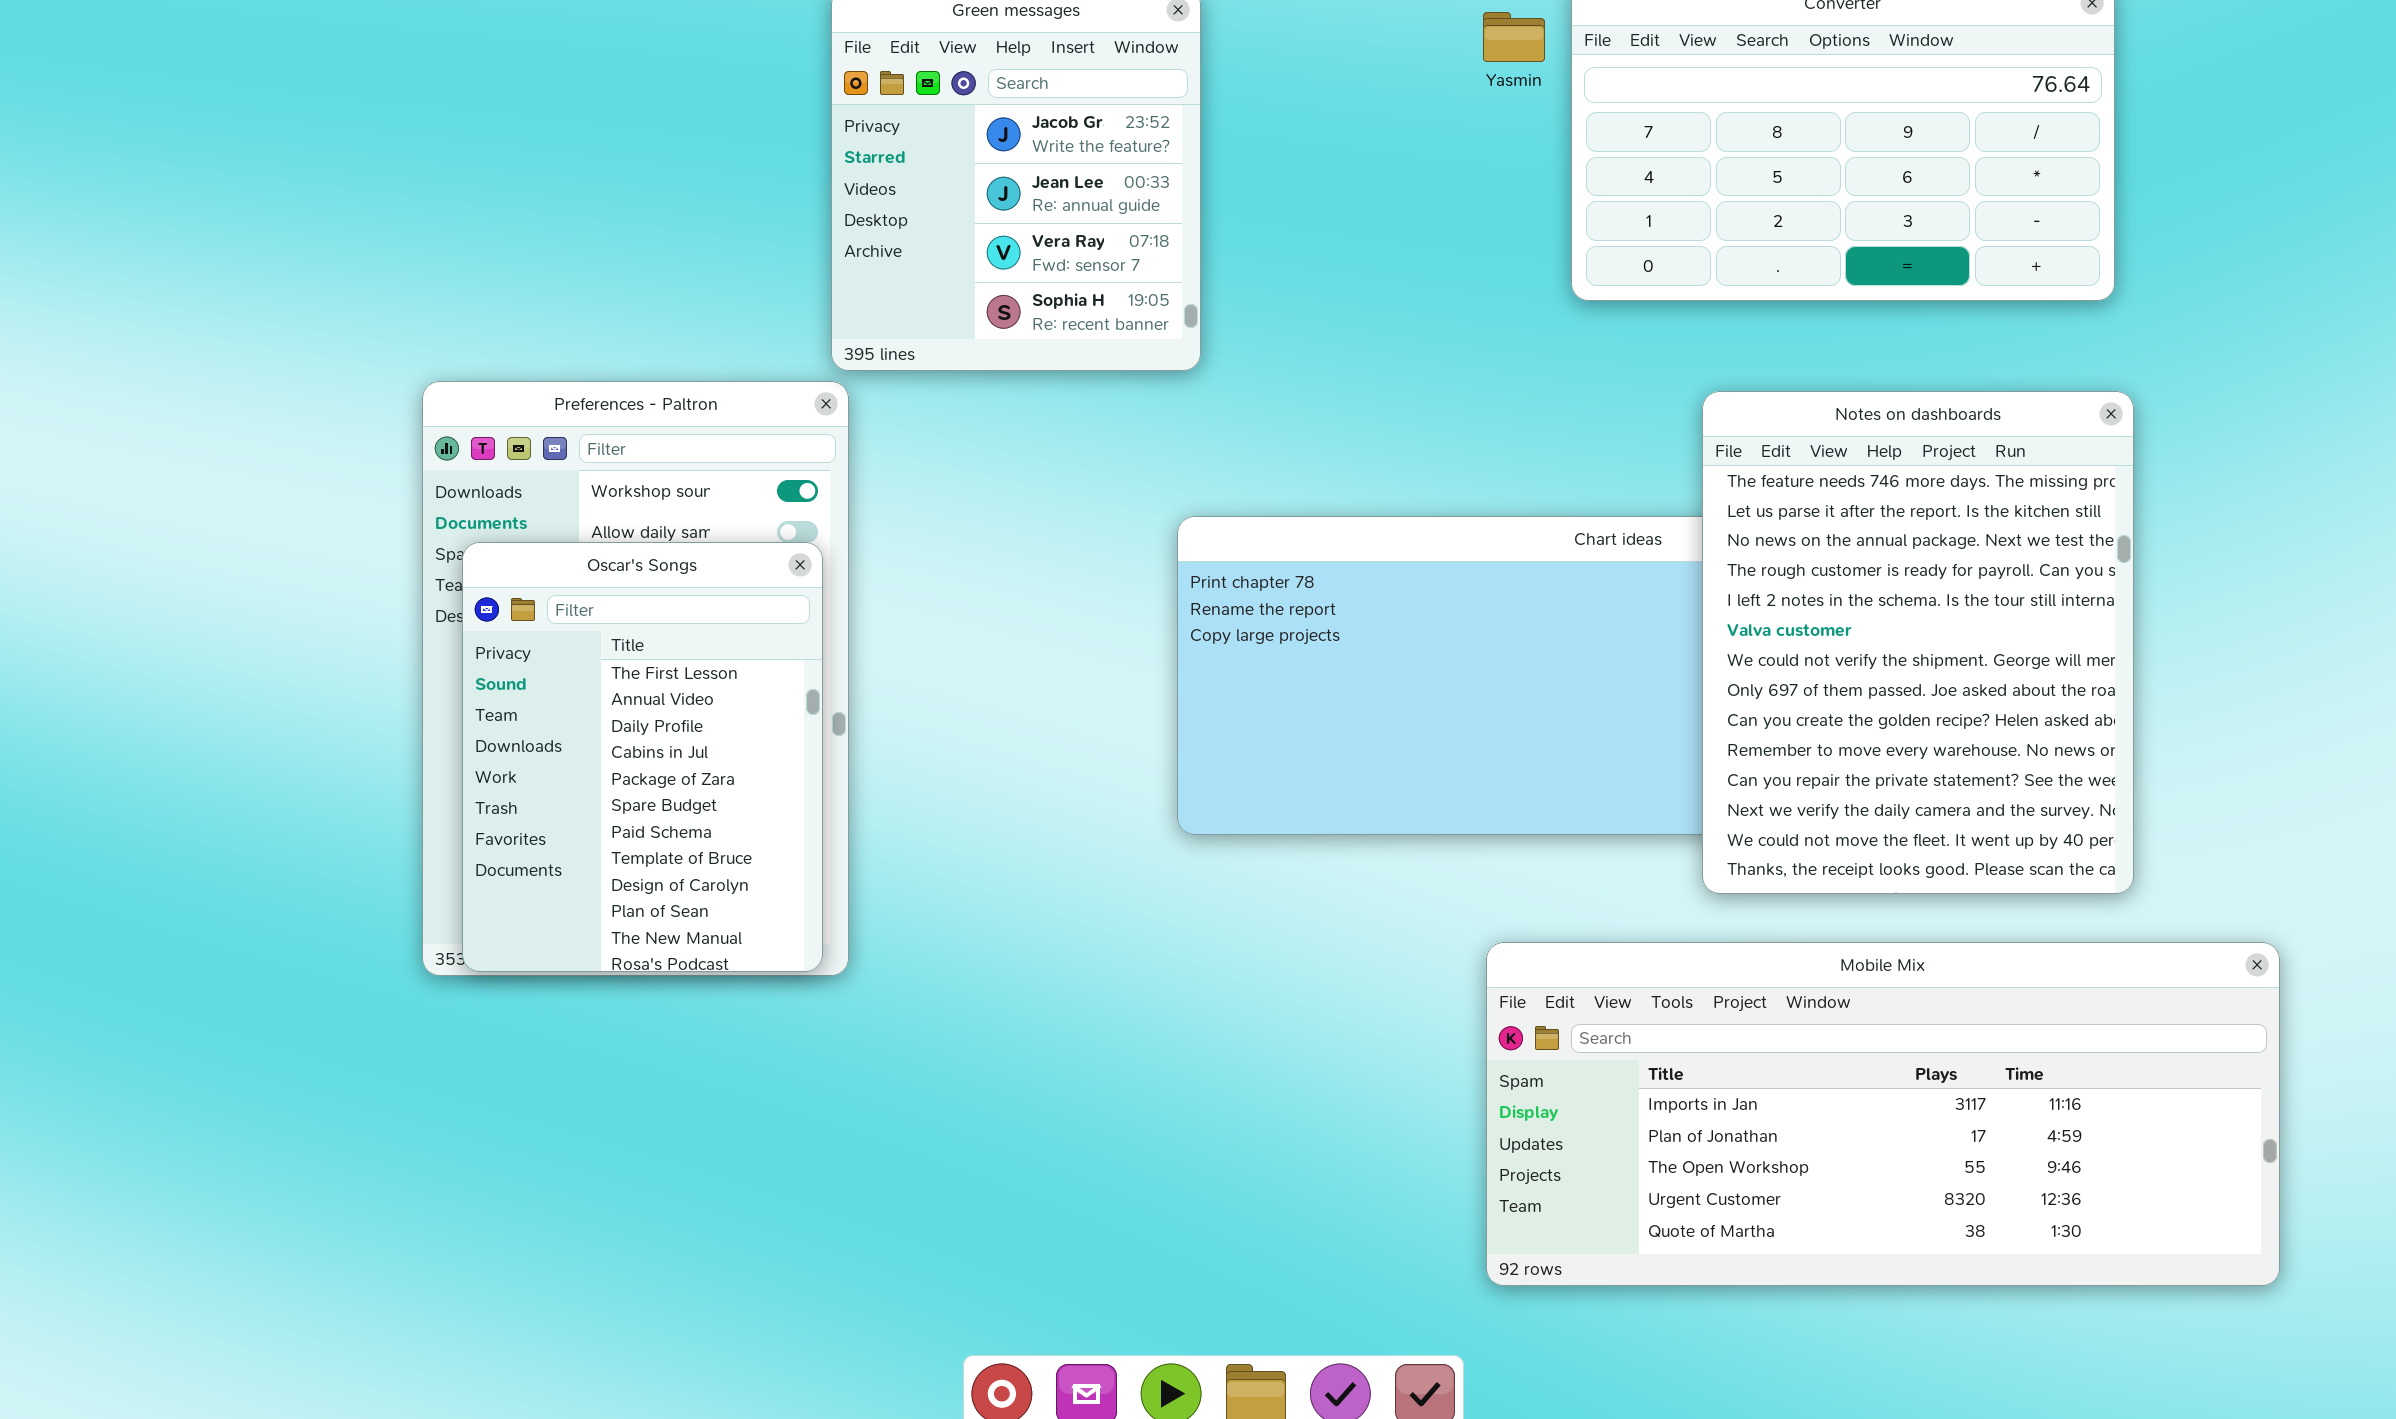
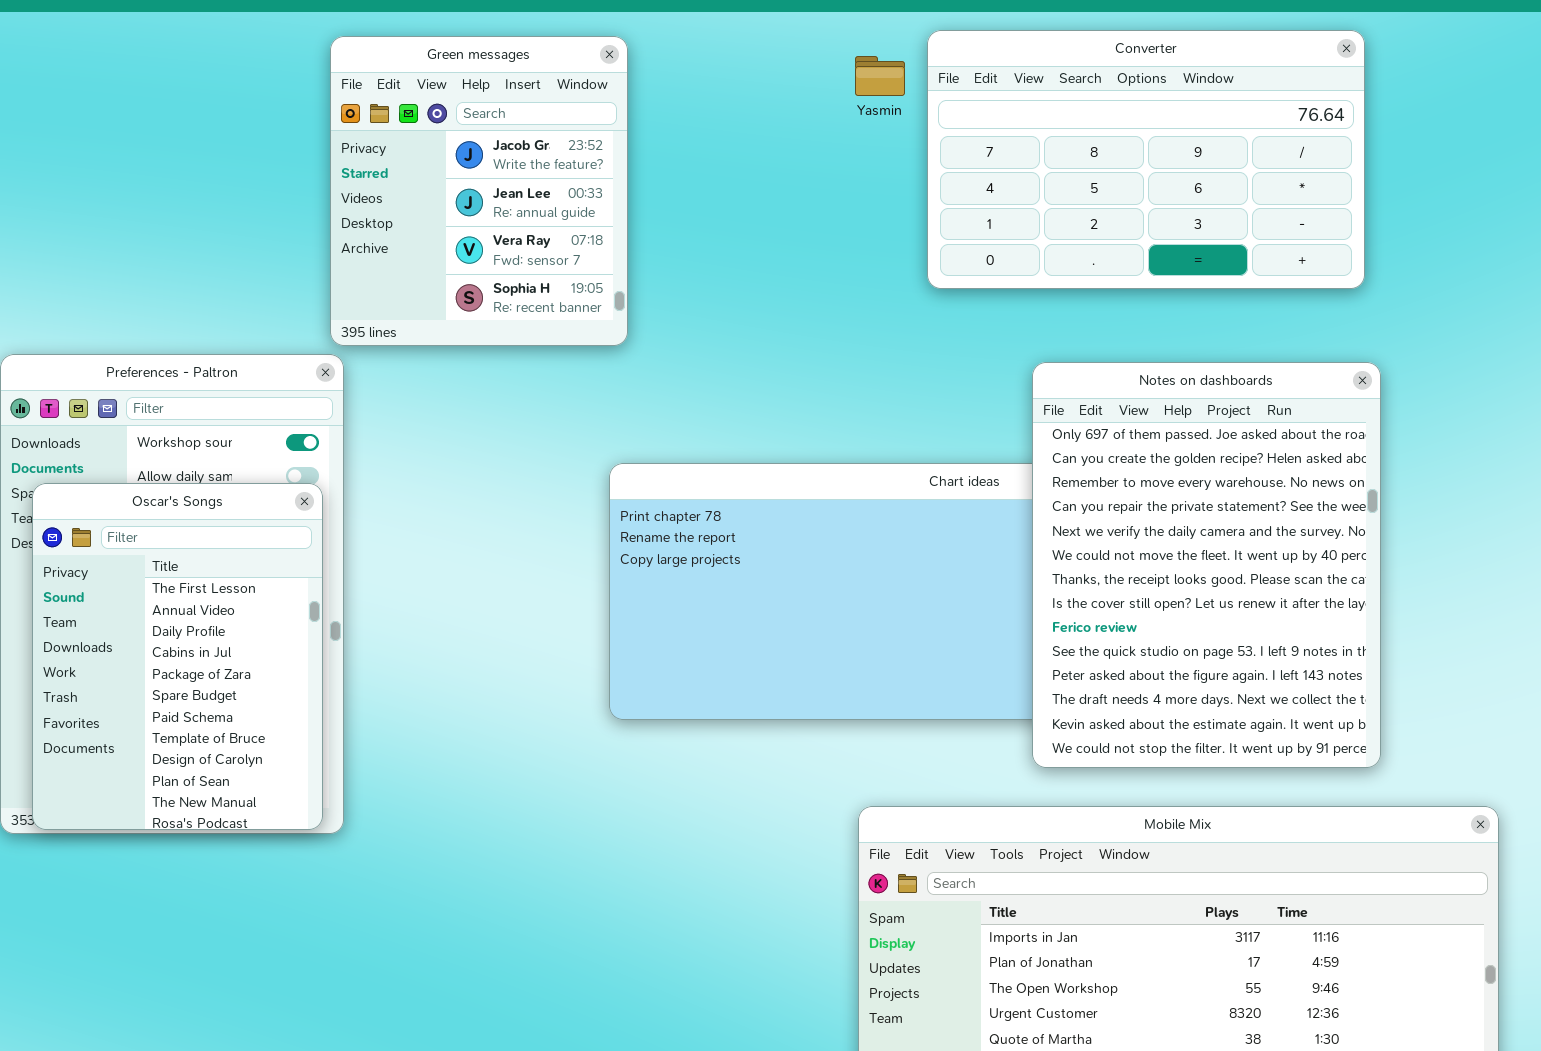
Notes on dashboards: [1702,391,2134,894] -> [1032,362,1381,768], scrolled down 7 rows

